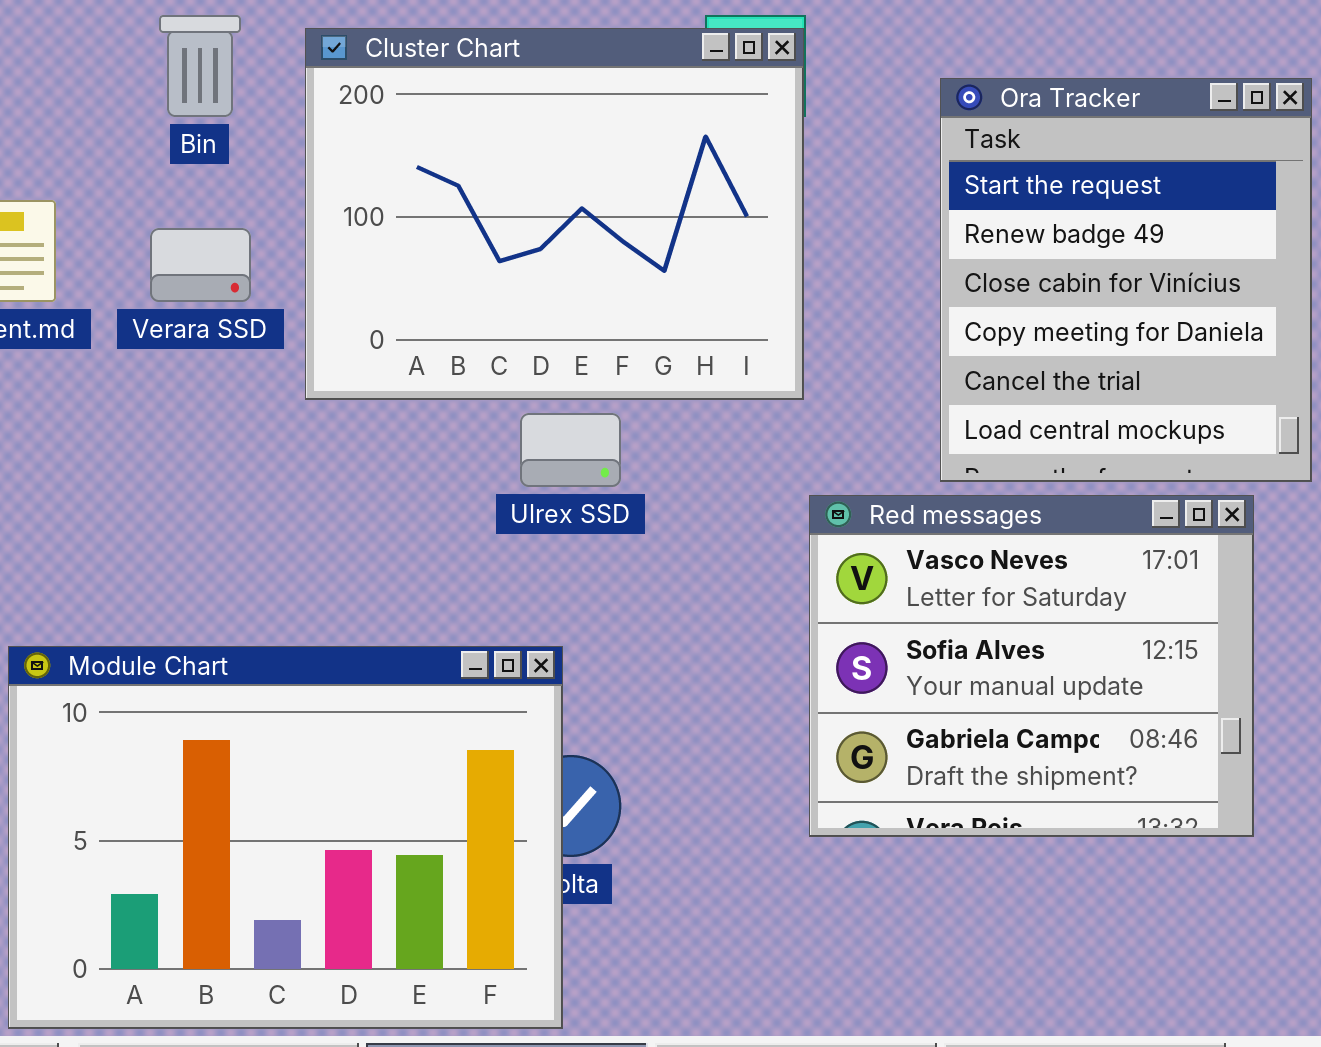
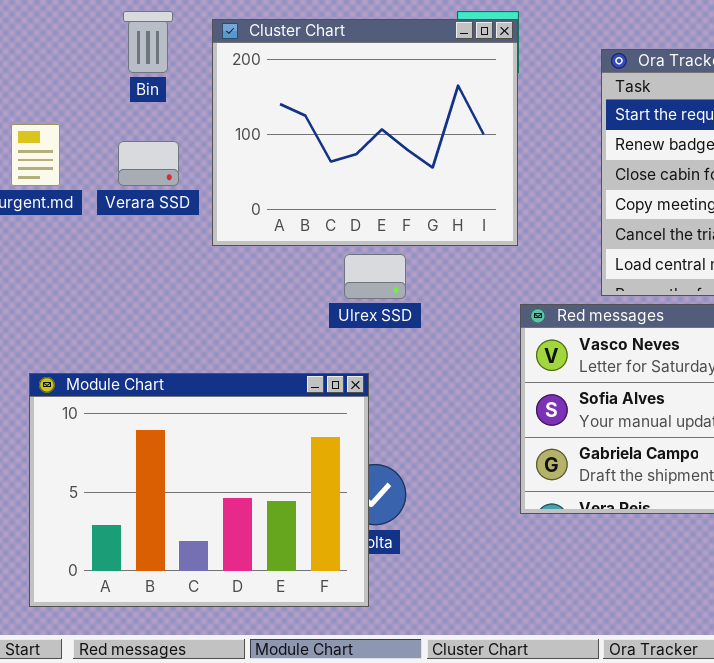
Module Chart: [8,646,563,1029] -> [29,373,369,607], moved

